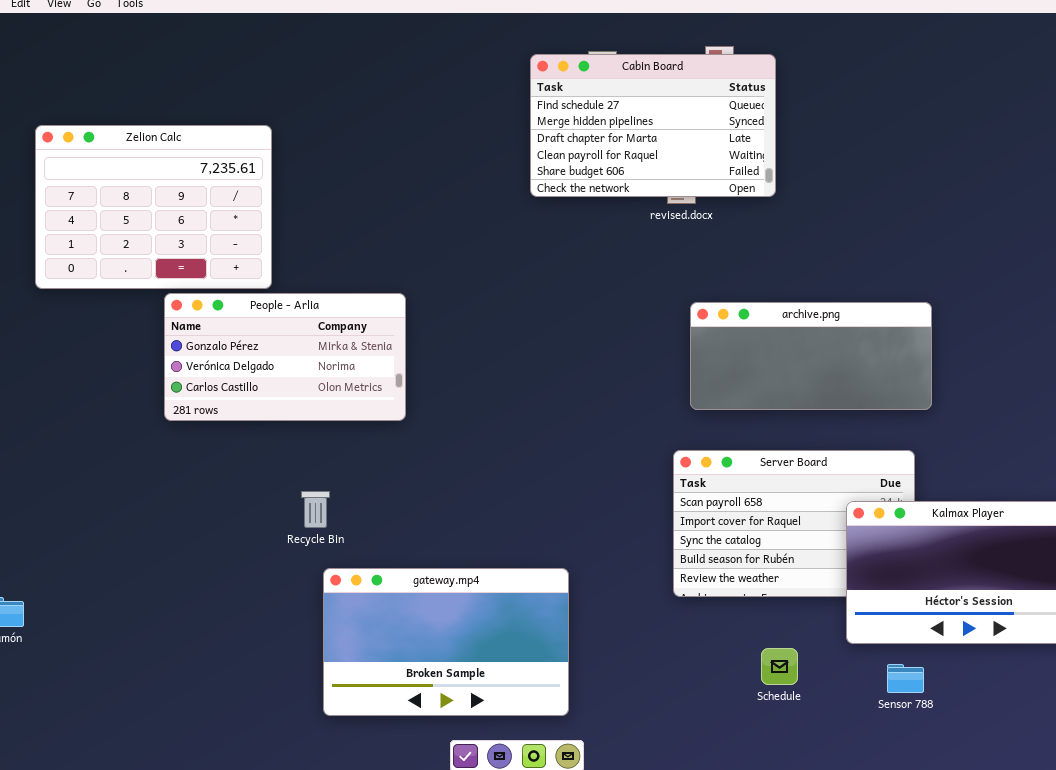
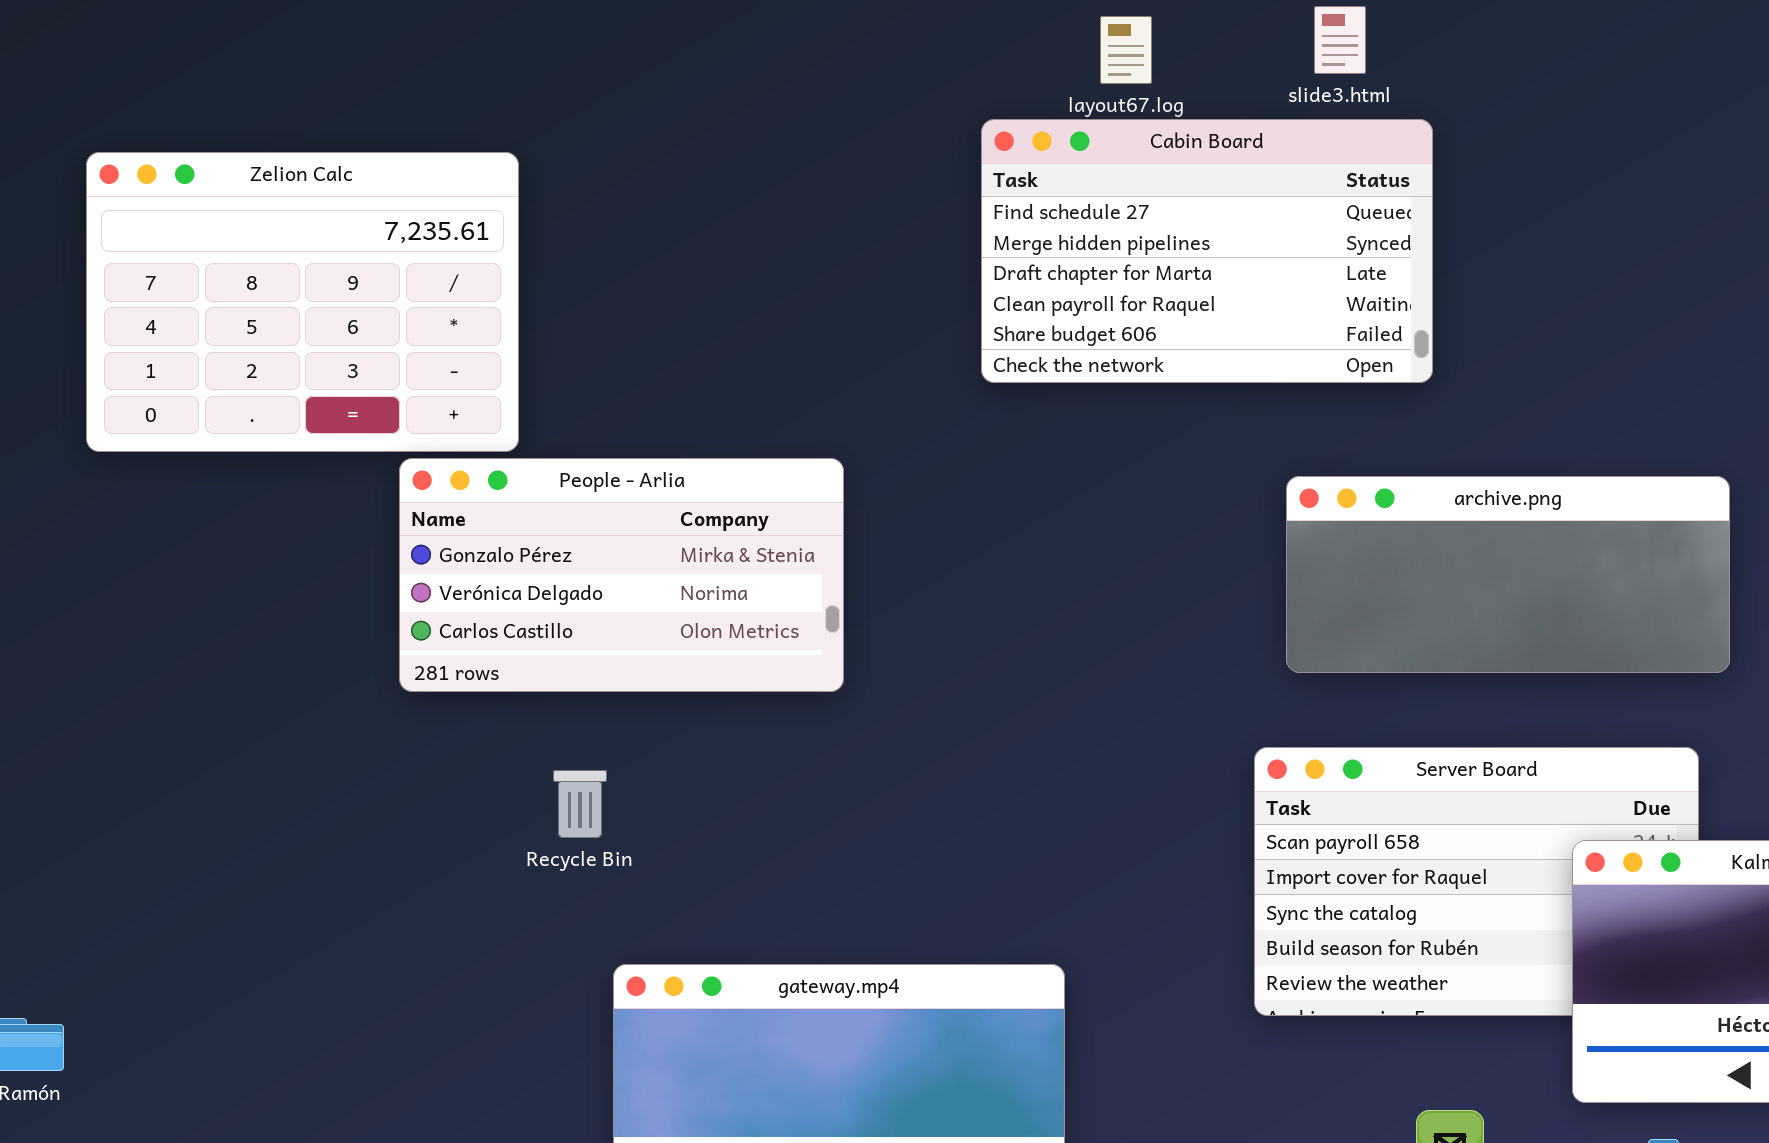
Cabin Board: [530,54,776,197] -> [981,119,1433,383], moved
People - Arlia: [164,293,406,421] -> [399,458,844,692], moved
Recycle Bin: [301,491,330,528] -> [553,770,607,838], moved

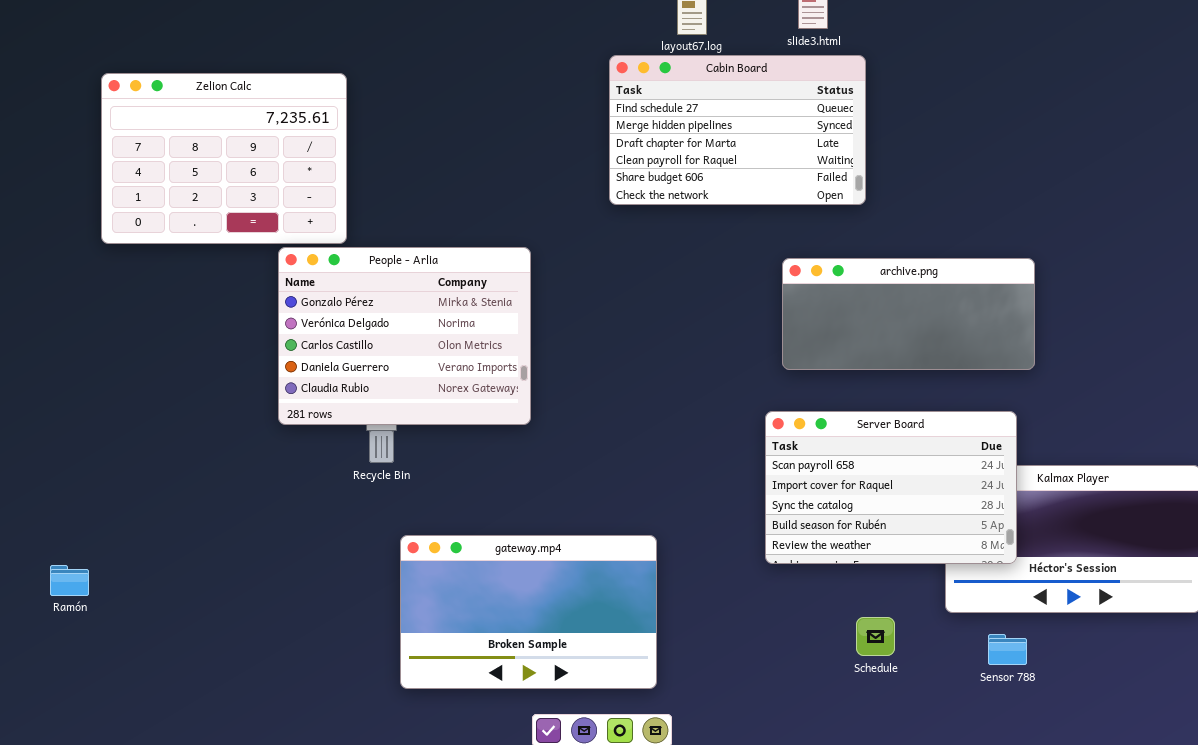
People - Arlia: [399,458,844,692] -> [278,247,531,425], resized
Server Board: [1254,747,1699,1016] -> [765,411,1017,564], raised

